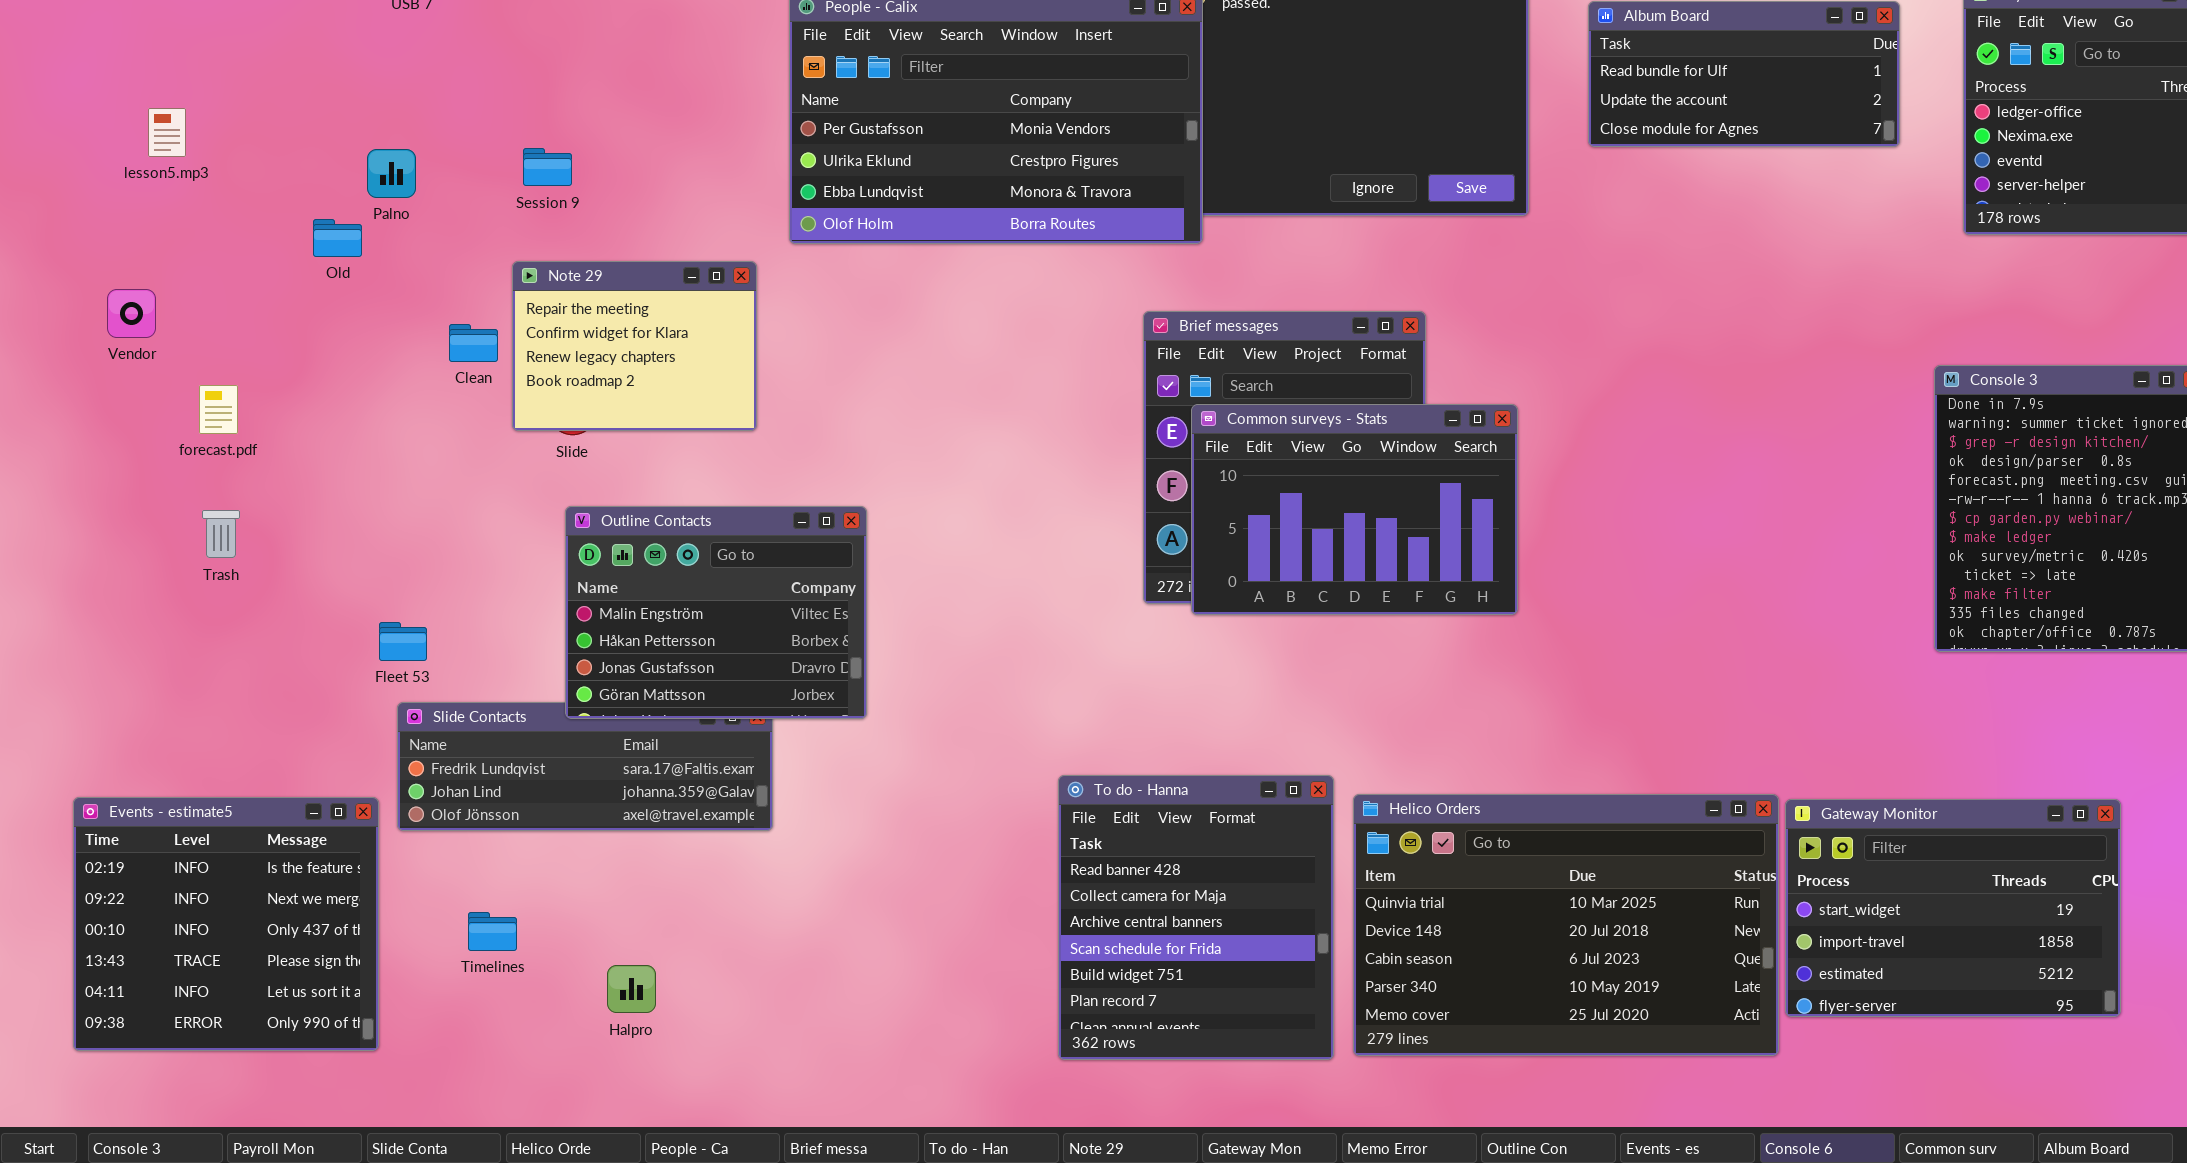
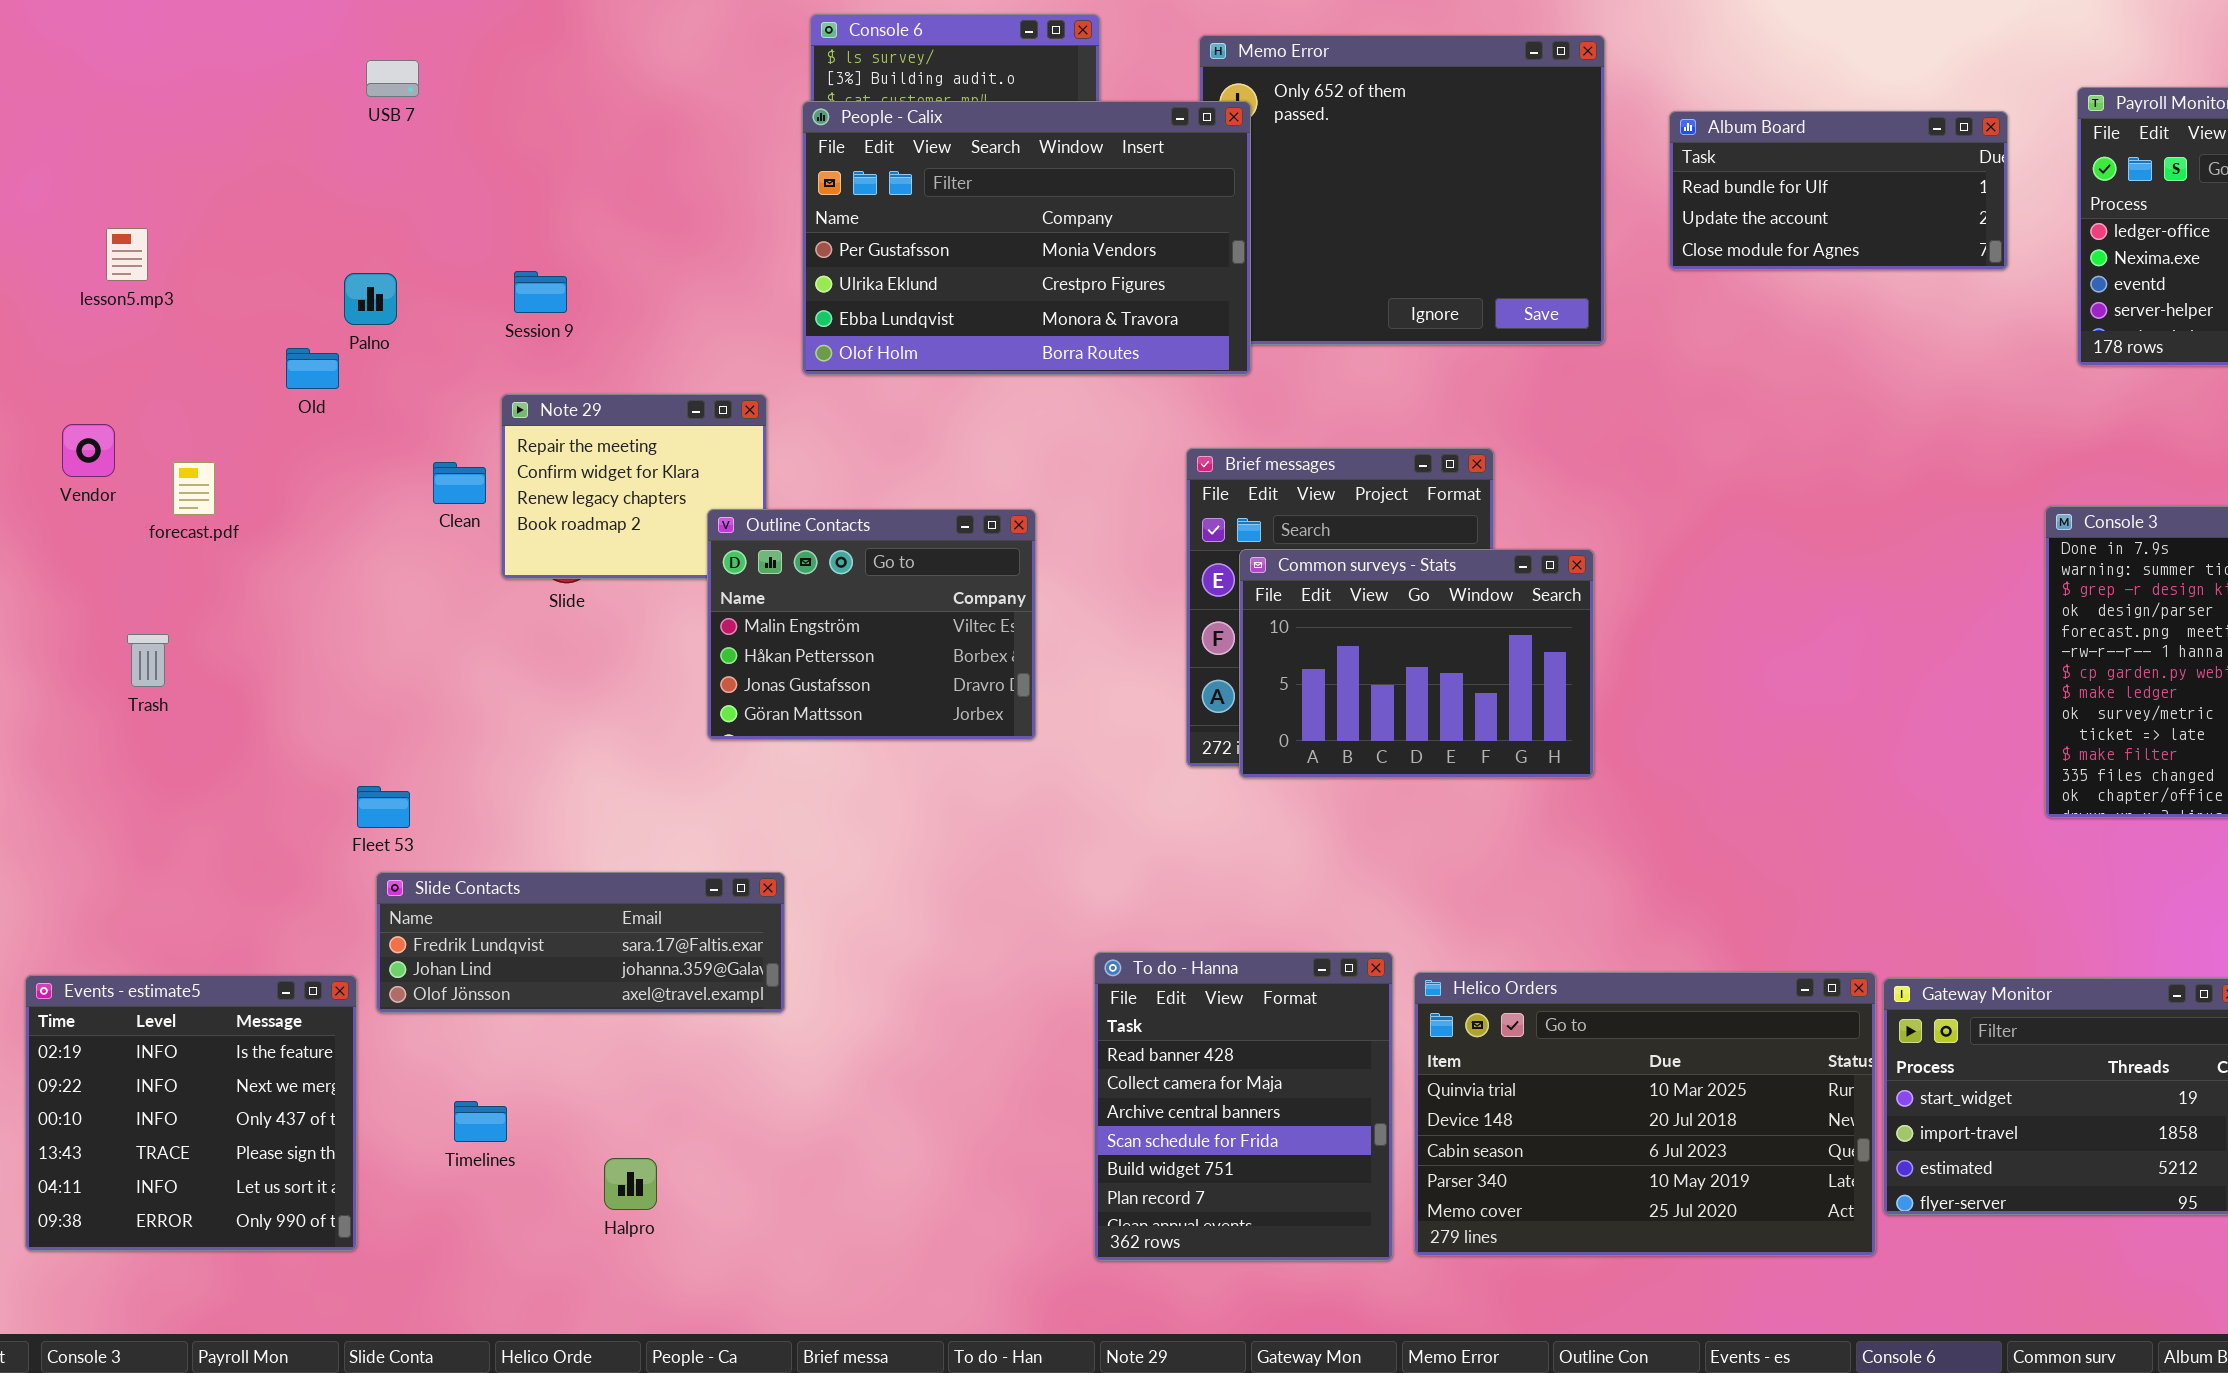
forecast.pdf: [199,385,238,434] -> [173,462,215,515], moved
Outline Contacts: [565,506,867,719] -> [707,509,1036,740], moved
Trash: [202,510,240,558] -> [127,634,169,687], moved

